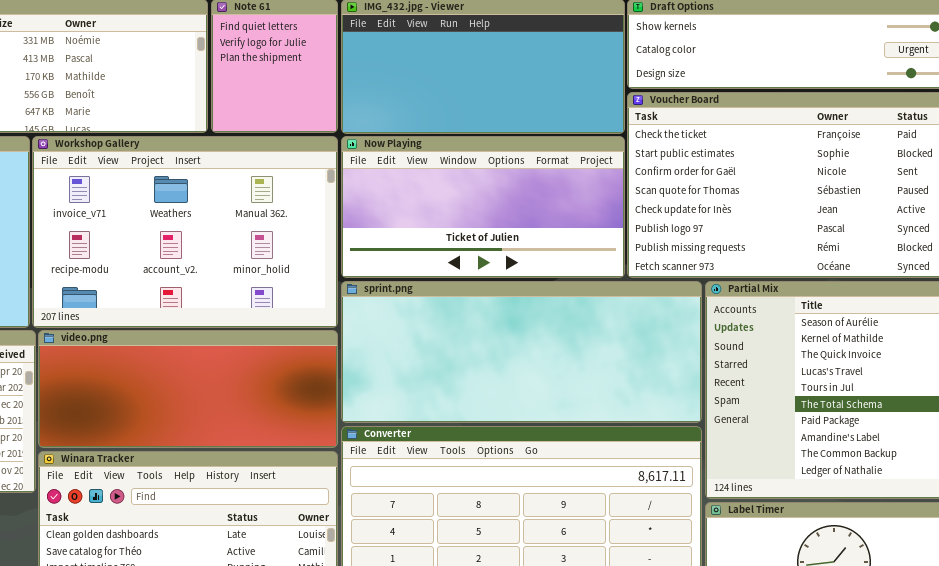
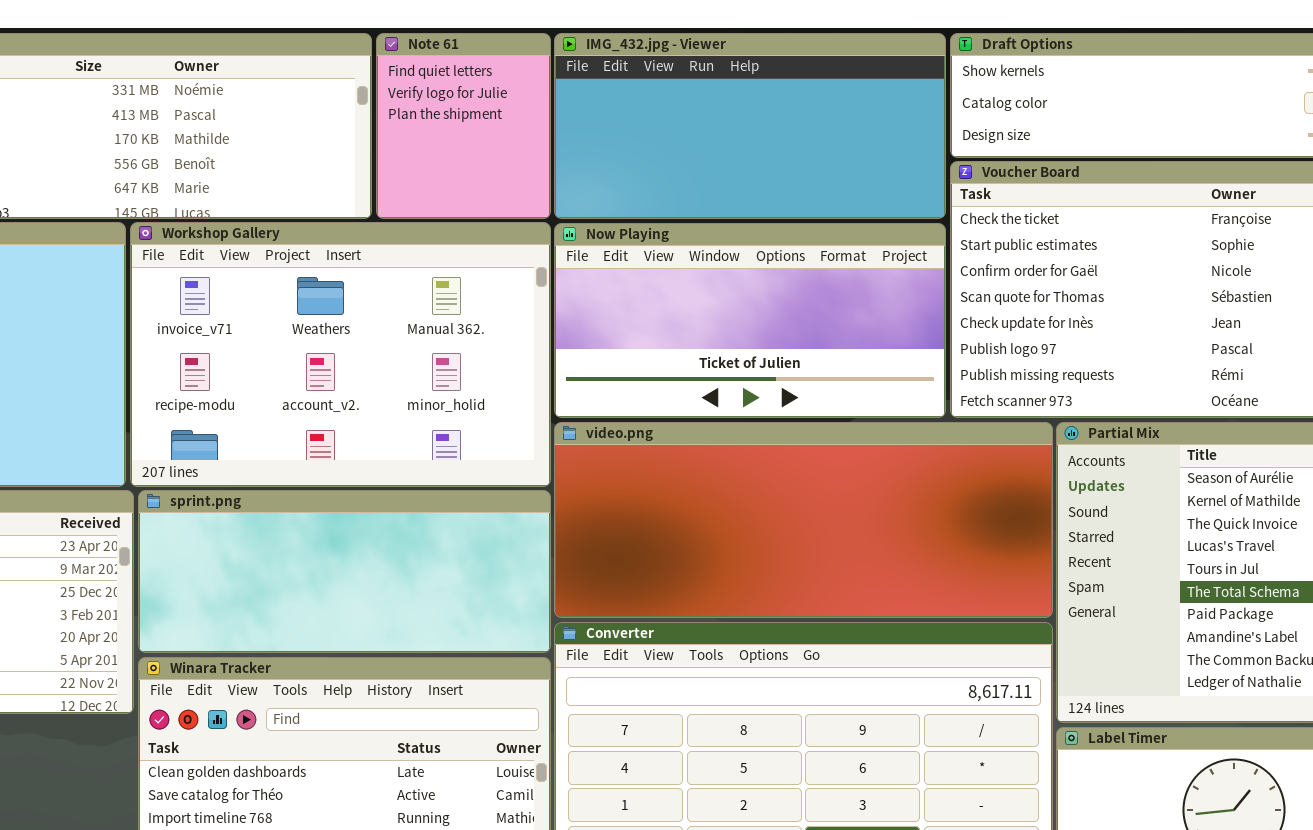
sprint.png: [341,281,702,423] -> [138,490,551,653], moved, resized
video.png: [38,330,338,448] -> [554,422,1053,618], moved, resized

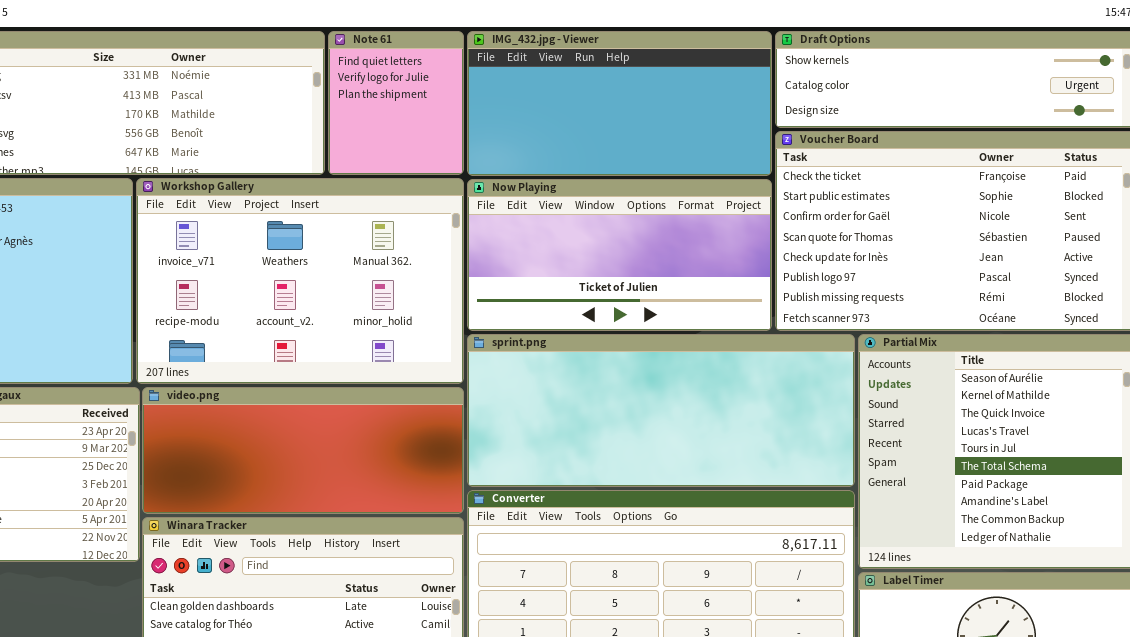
video.png: [554,422,1053,618] -> [142,387,464,514], moved, resized
sprint.png: [138,490,551,653] -> [467,334,855,487], moved, resized

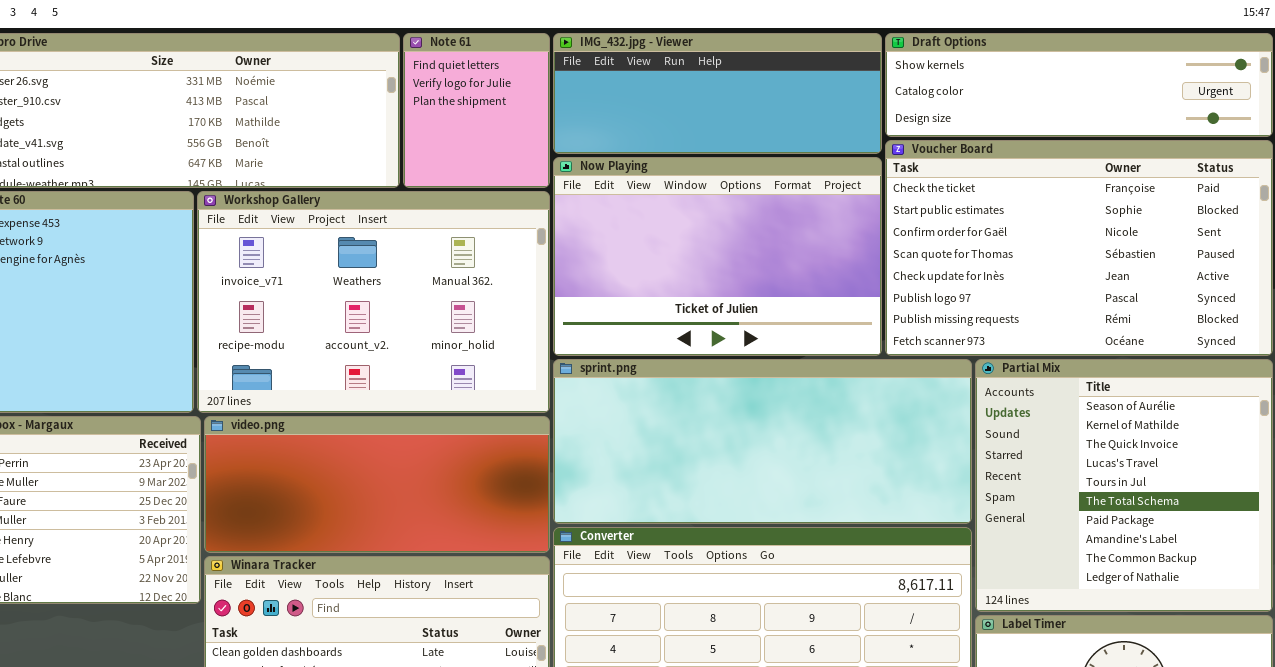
IMG_432.jpg - Viewer: [467,31,772,176] -> [553,33,882,154], resized
Now Playing: [467,179,772,331] -> [553,157,882,356], resized

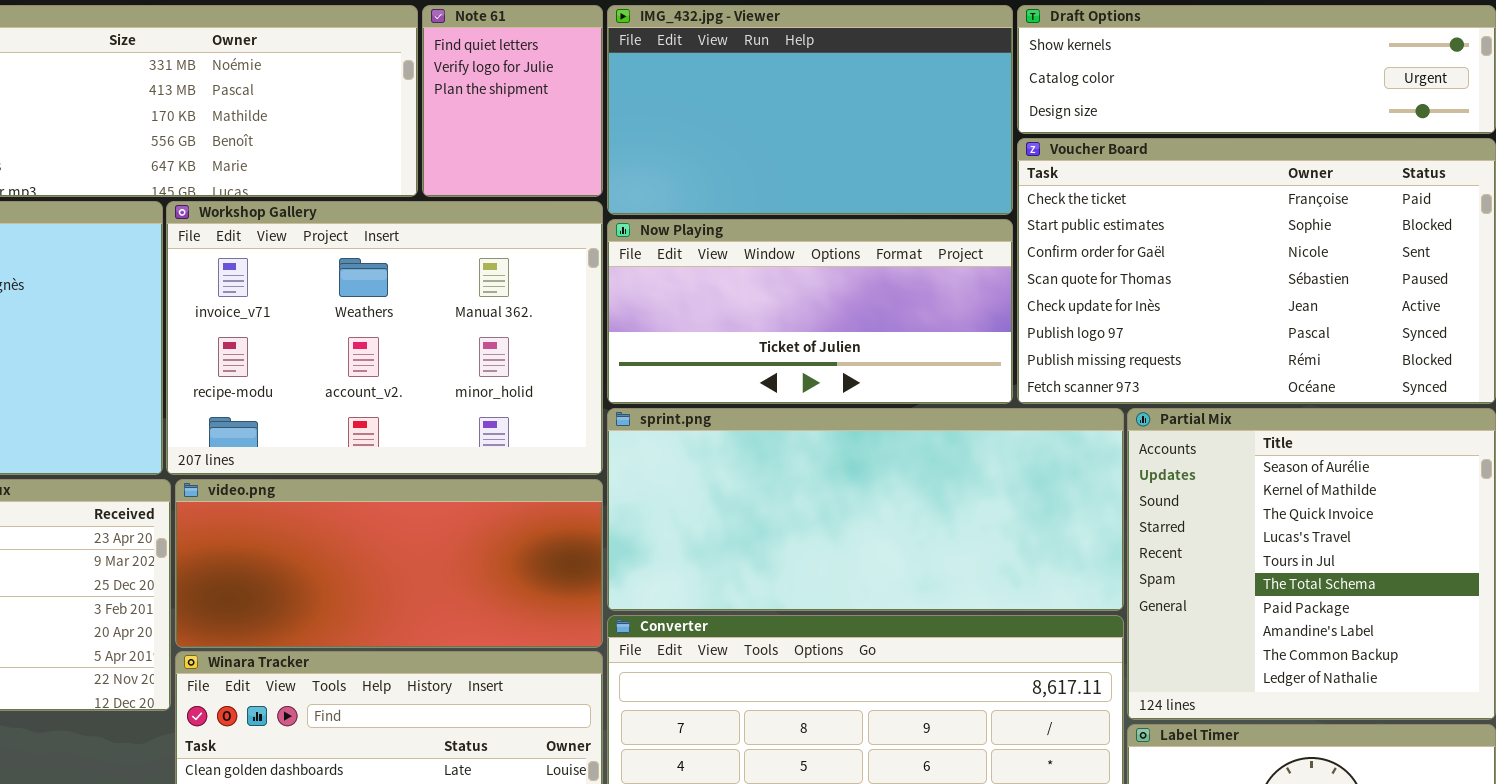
IMG_432.jpg - Viewer: [553,33,882,154] -> [607,5,1013,215], resized
Now Playing: [553,157,882,356] -> [607,219,1013,404], resized

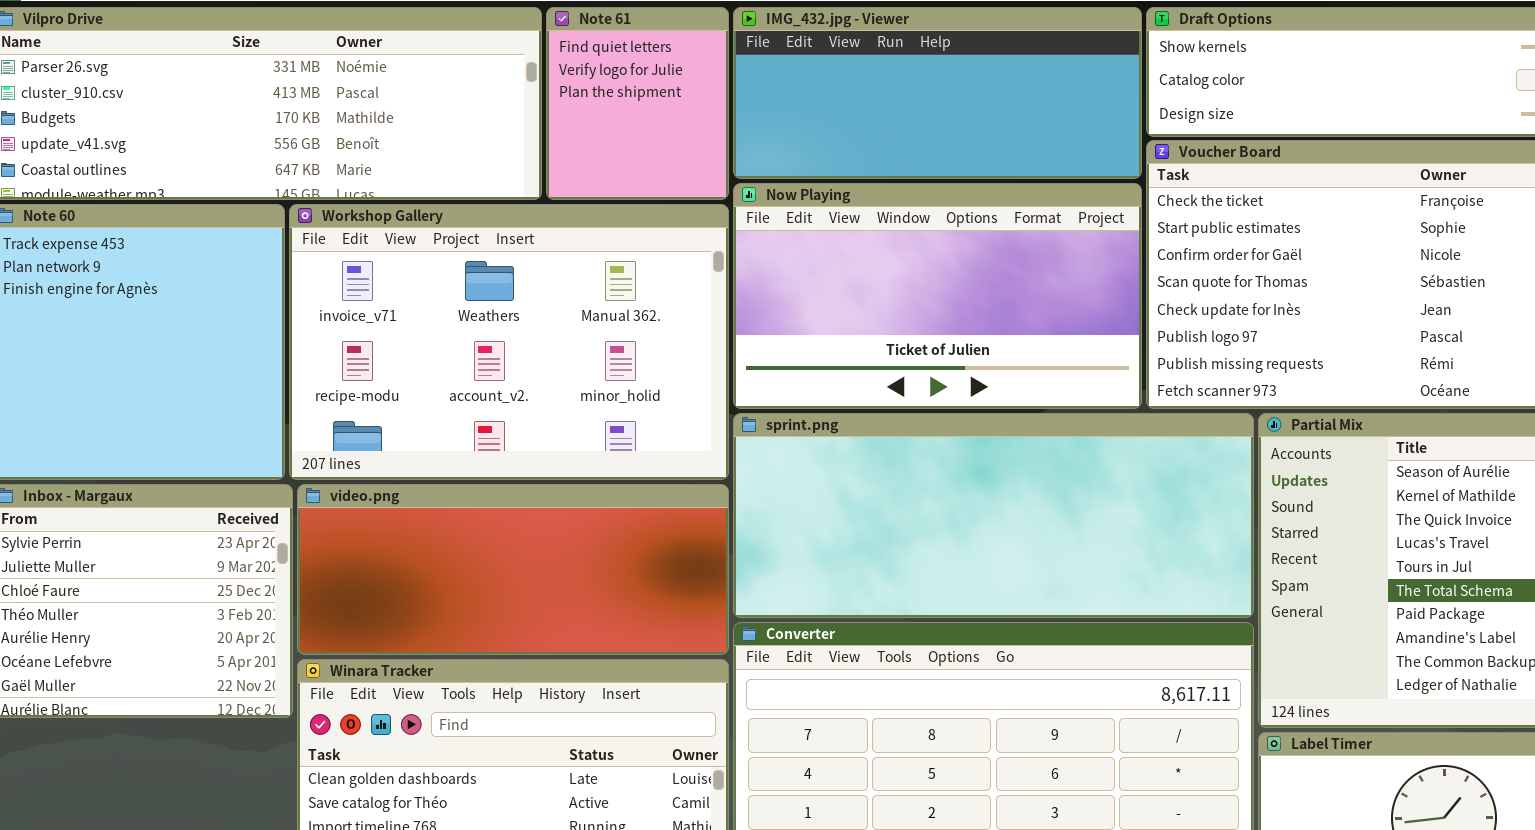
IMG_432.jpg - Viewer: [607,5,1013,215] -> [733,7,1142,179], resized
Now Playing: [607,219,1013,404] -> [733,183,1142,409], resized

